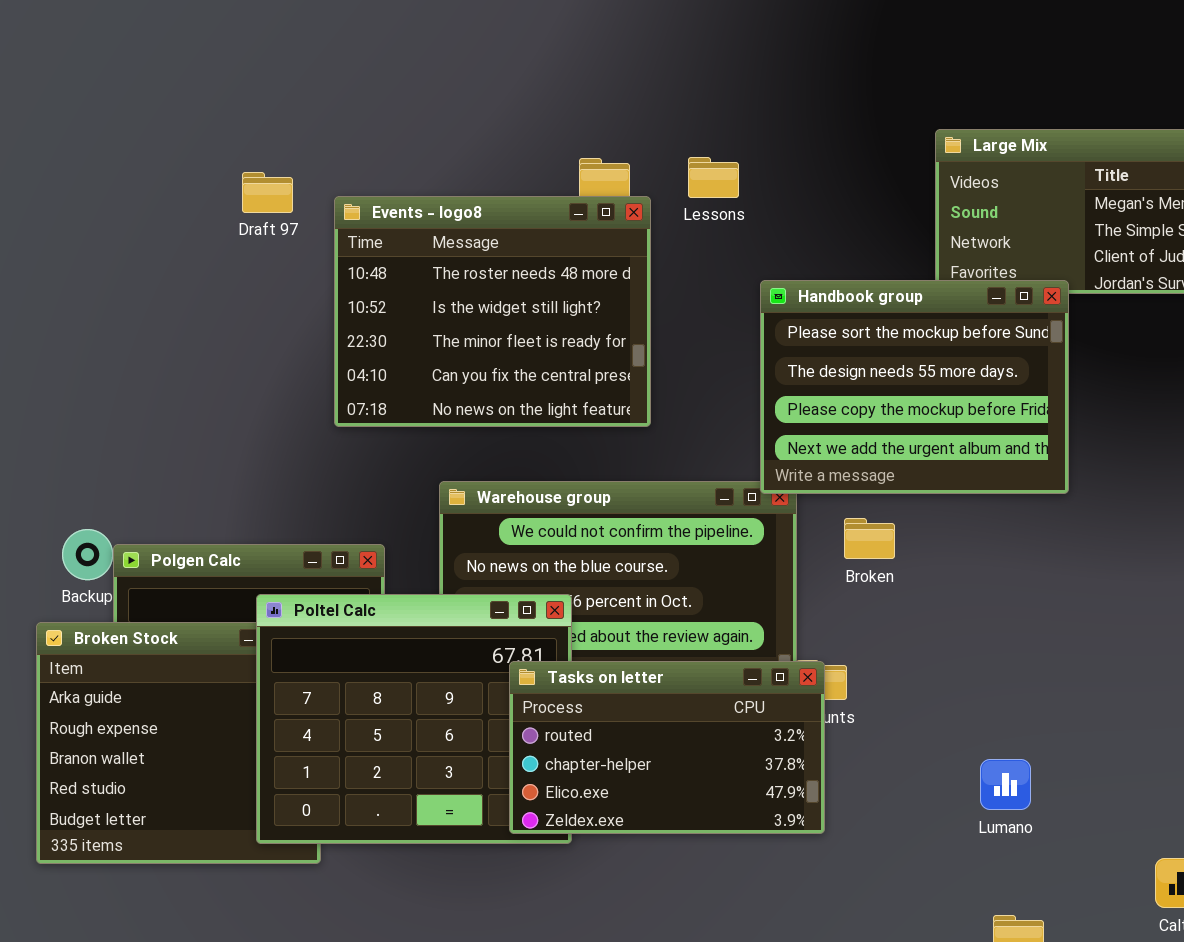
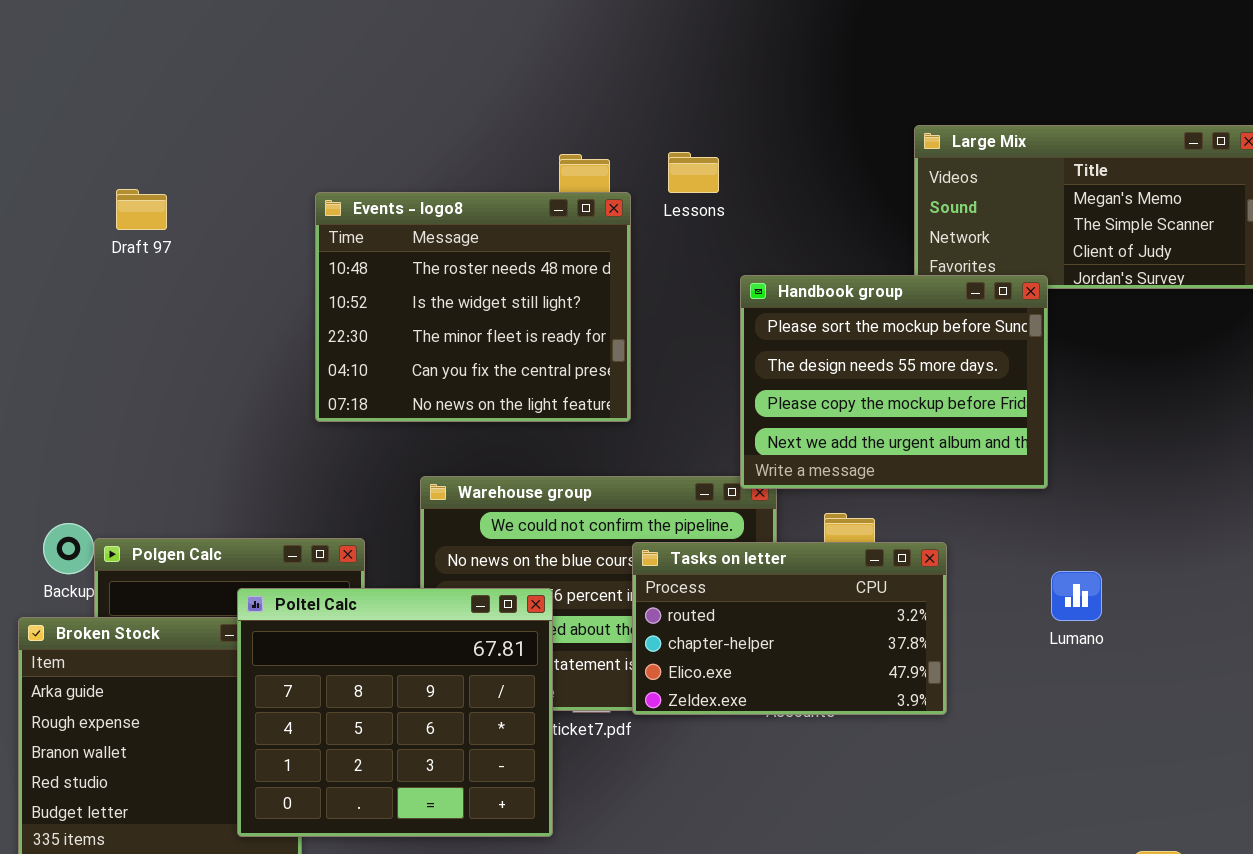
Draft 97: [242,172,293,213] -> [116,189,167,230], moved
Tasks on letter: [509,661,825,834] -> [632,542,947,715], moved
Lumano: [980,759,1031,810] -> [1051,571,1102,621], moved

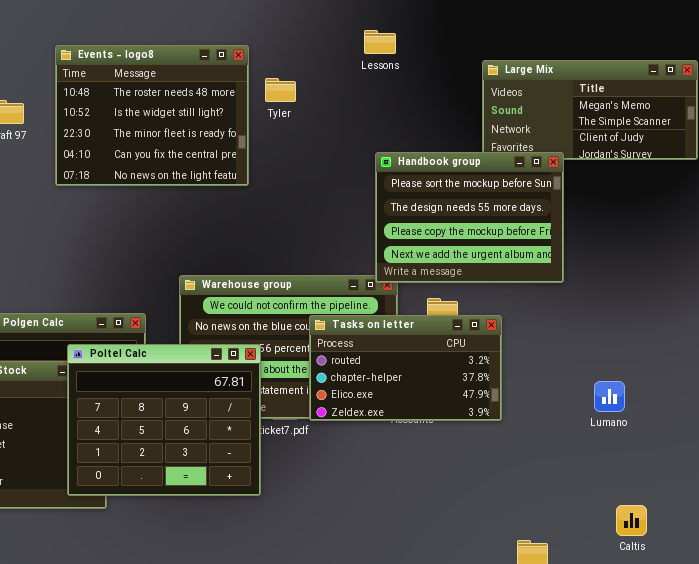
Lessons: [668,152,719,193] -> [364,30,396,54], moved
Events - logo8: [315,192,631,422] -> [55,45,249,186], moved
Lumano: [1051,571,1102,621] -> [594,381,625,412], moved

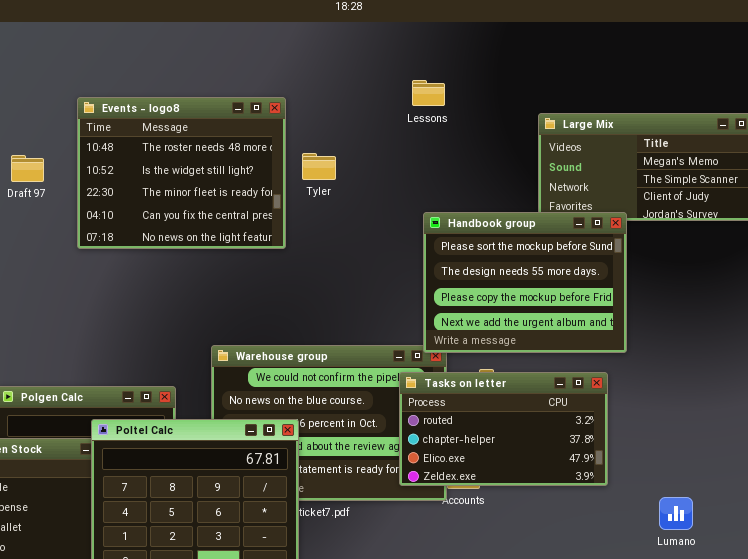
Tyler: [265,78,296,102] -> [302,153,336,180], moved
Tasks on letter: [309,315,502,421] -> [399,372,608,486], moved
Lumano: [594,381,625,412] -> [659,497,693,530], moved

